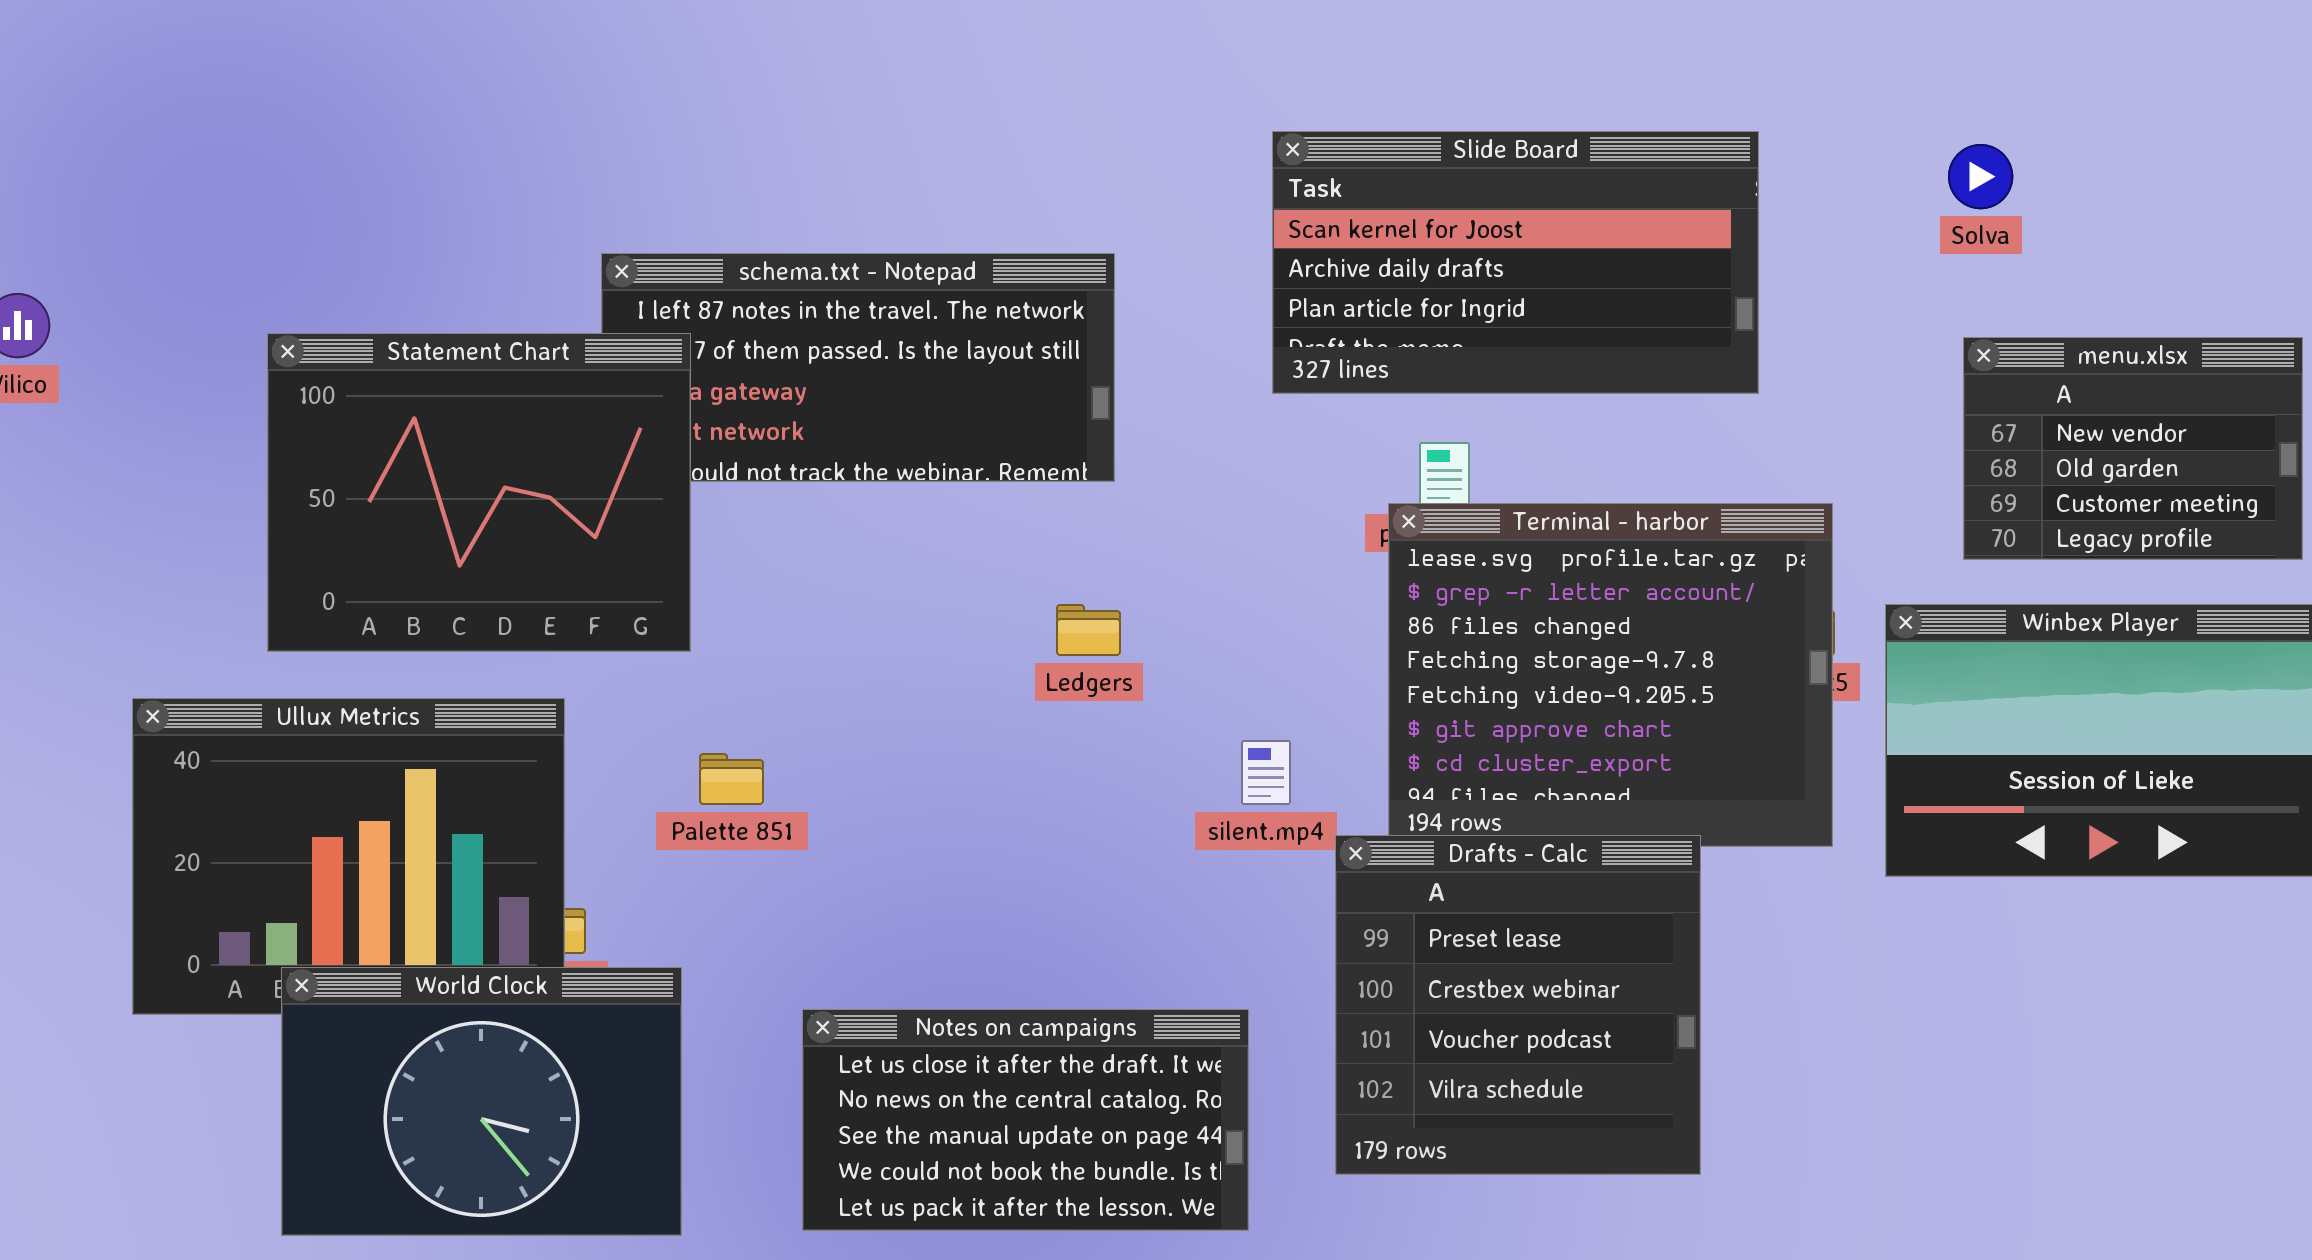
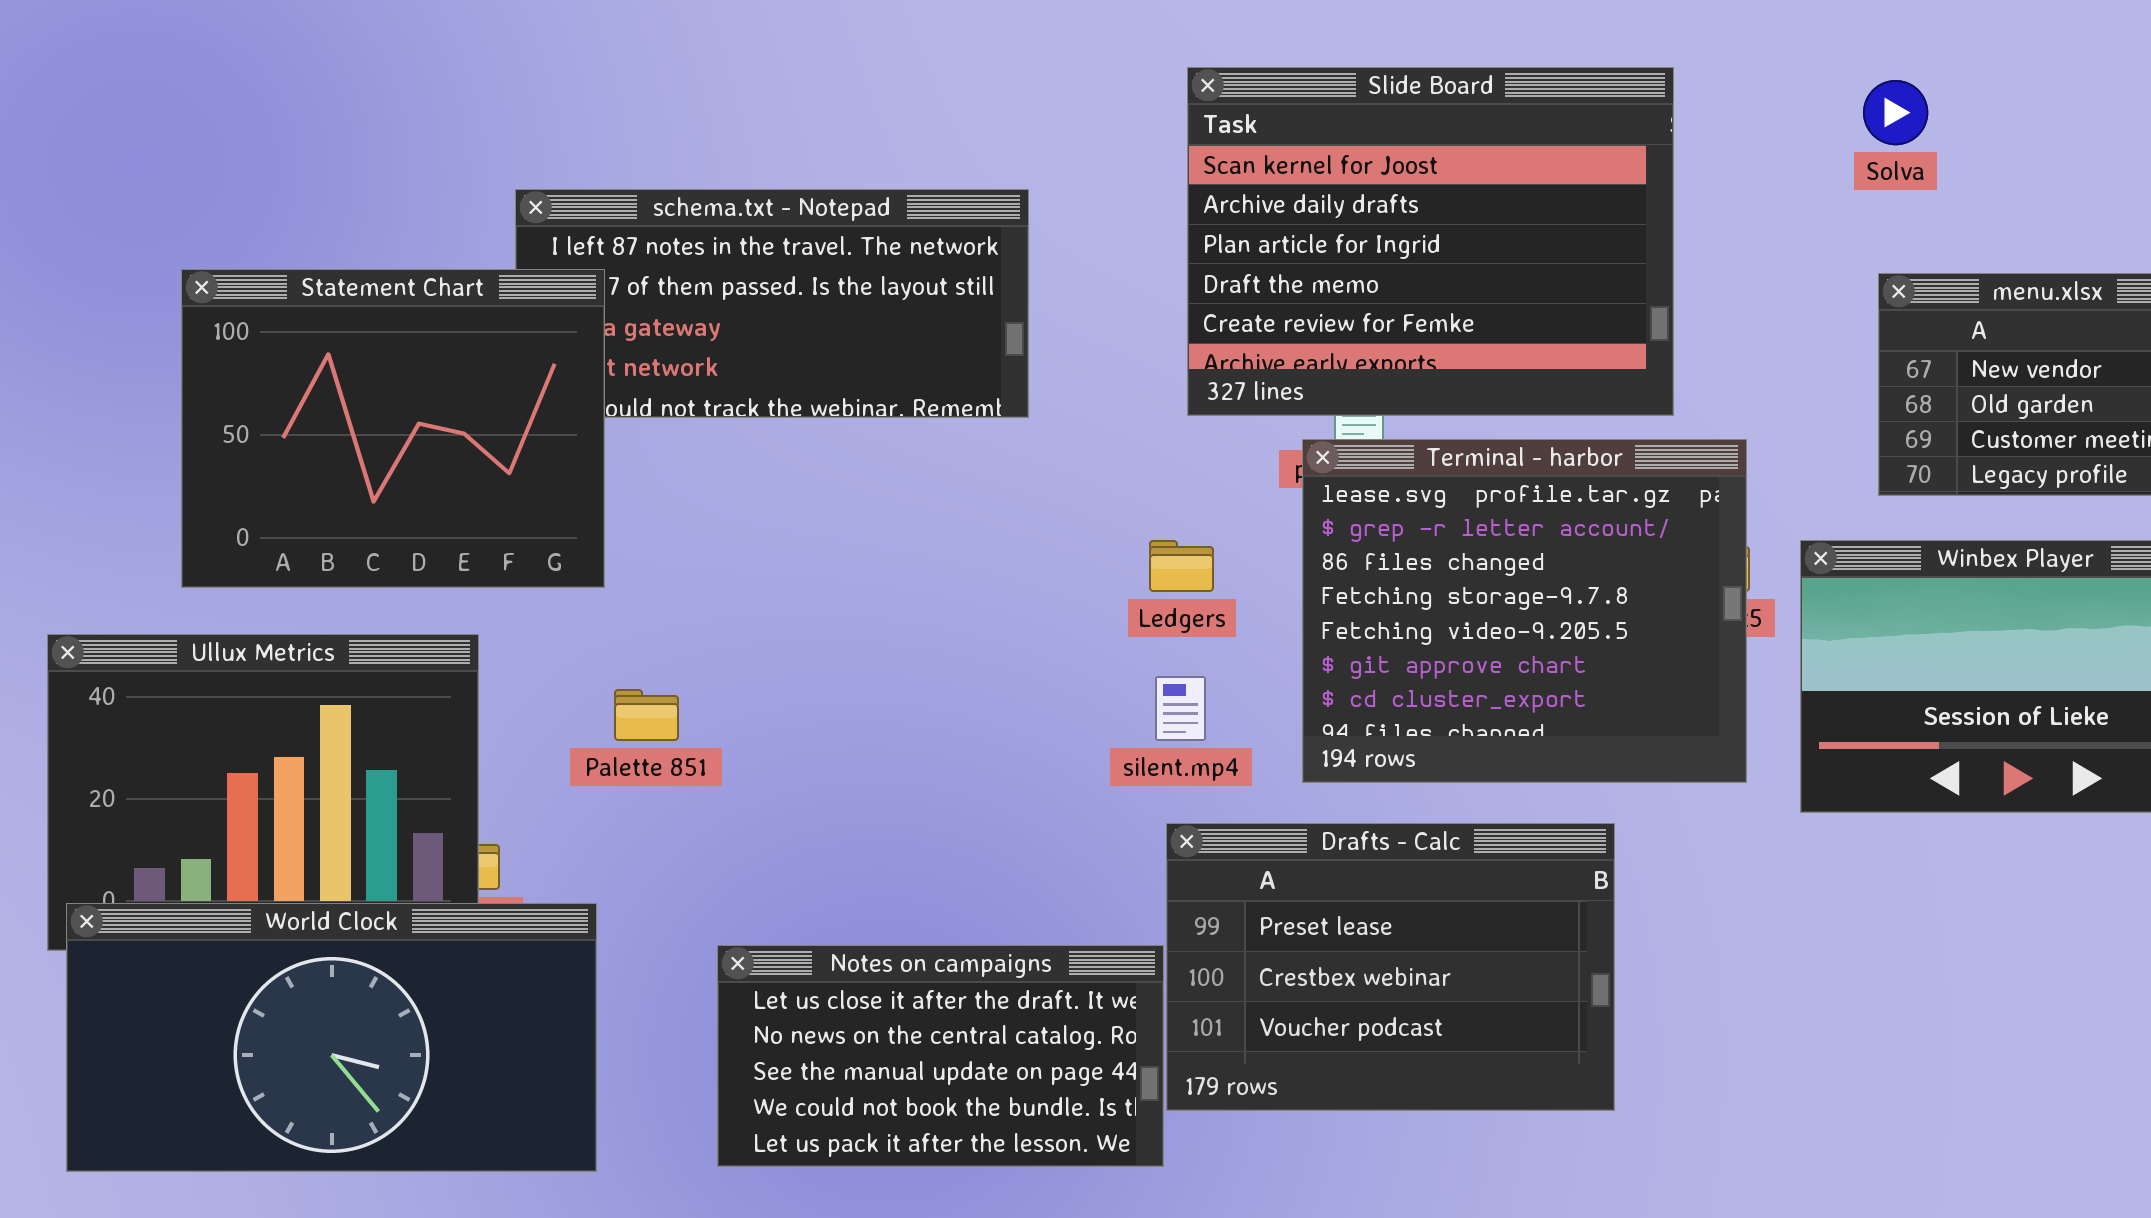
Slide Board: [1272,131,1759,394] -> [1187,67,1674,416], resized
Ledgers: [1056,604,1121,656] -> [1149,540,1214,592], moved
Drafts - Calc: [1335,835,1701,1175] -> [1166,823,1615,1111], resized
World Clock: [281,967,682,1236] -> [66,903,597,1172], resized

